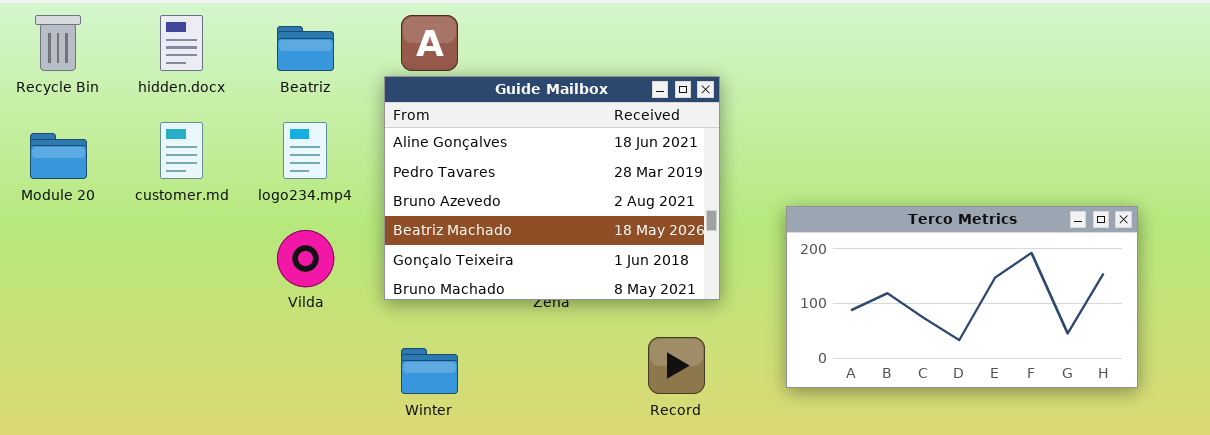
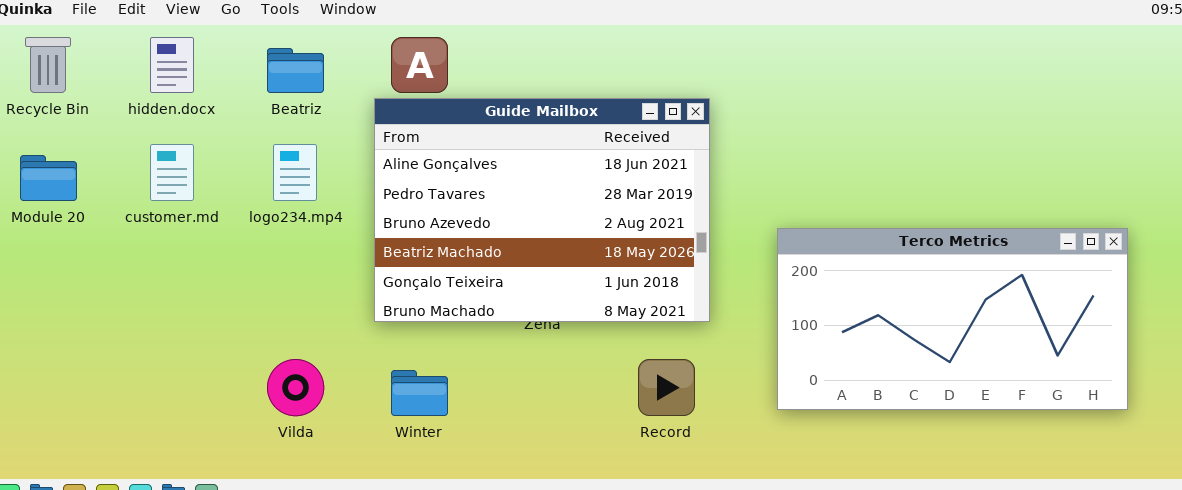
Vilda: [277,230,334,287] -> [267,359,324,416], moved

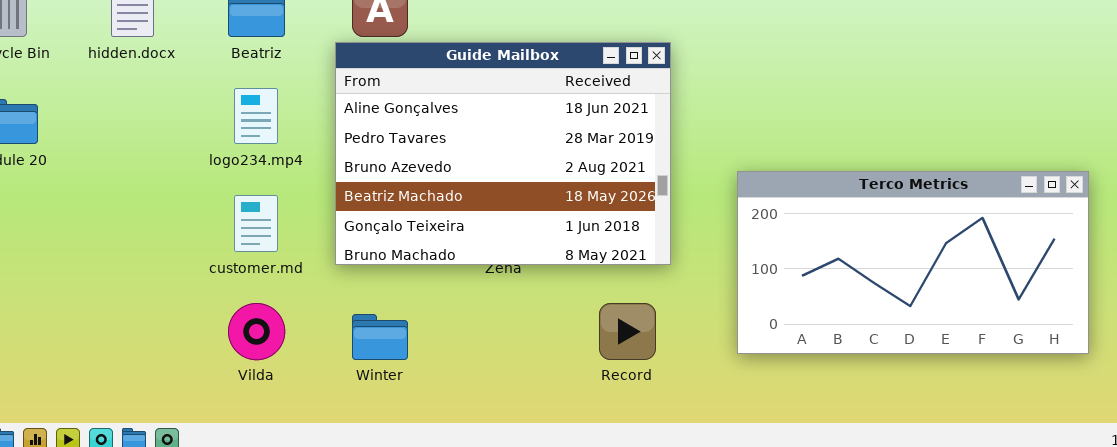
customer.md: [150,144,194,201] -> [234,195,278,252], moved

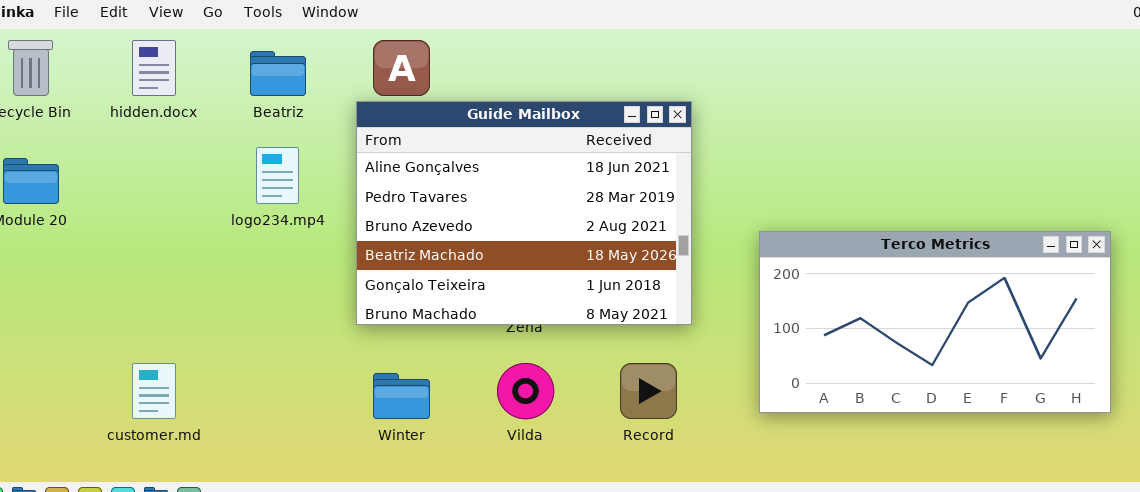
customer.md: [234,195,278,252] -> [132,363,176,419], moved
Vilda: [228,303,285,360] -> [497,363,554,419], moved

